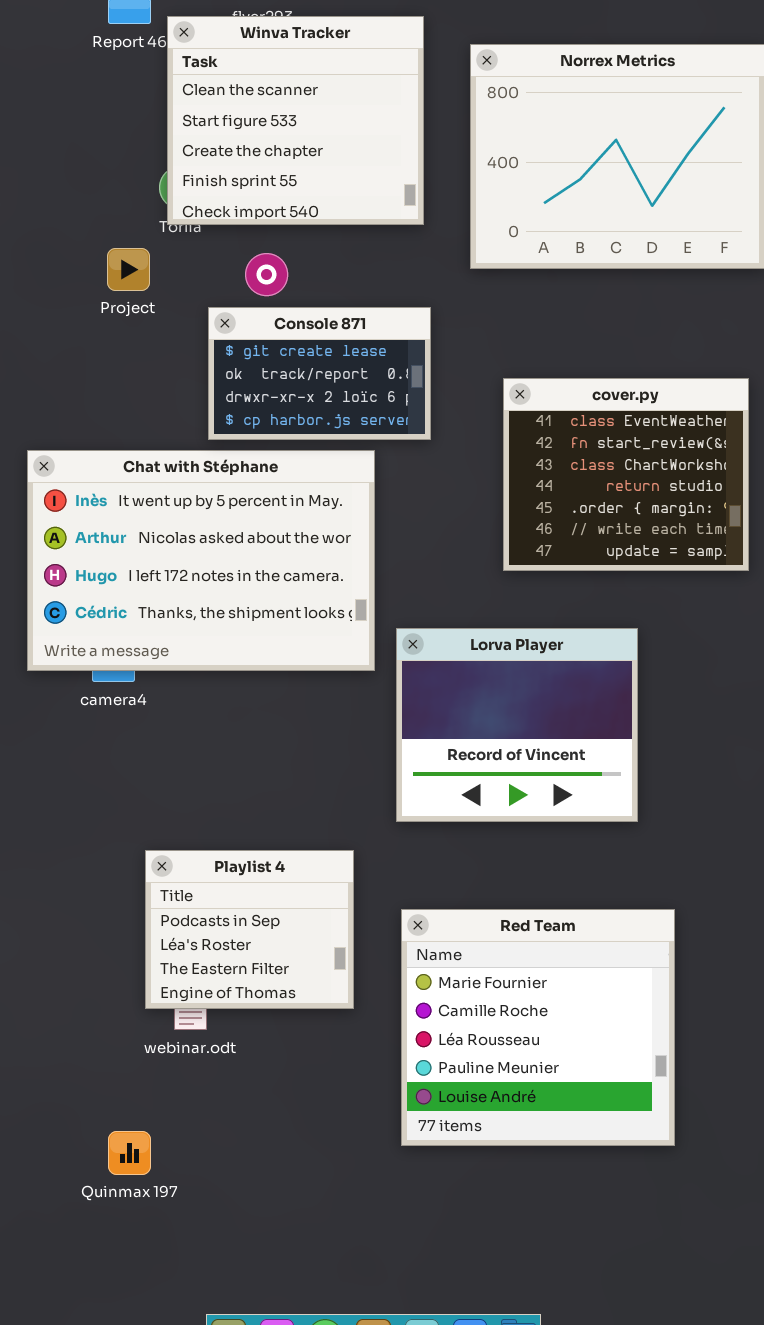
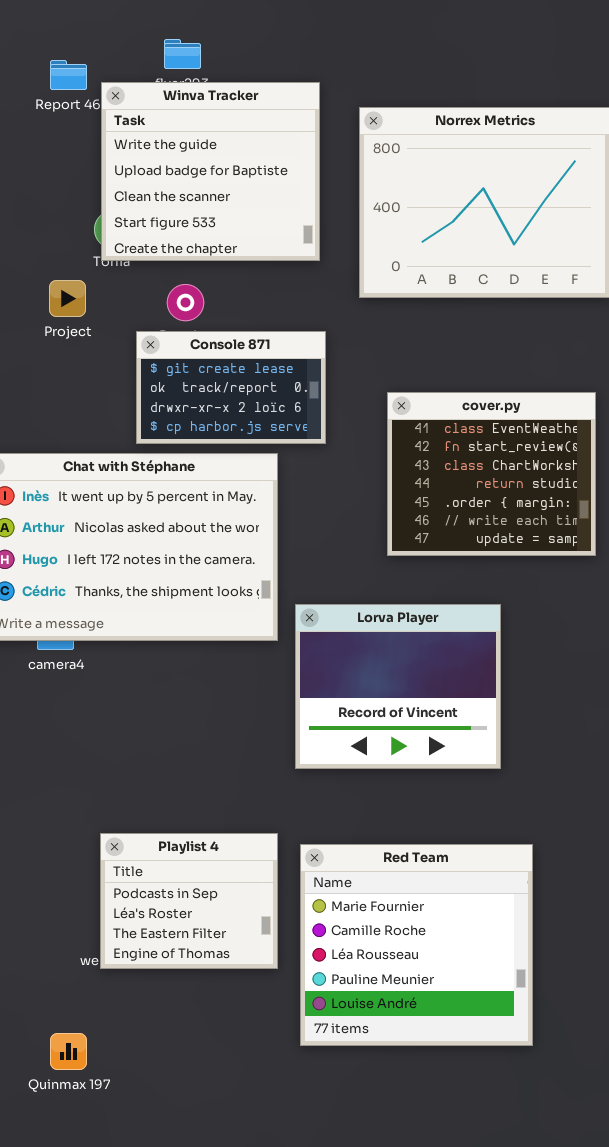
Winva Tracker: [167,16,424,225] -> [101,82,320,261], scrolled up 2 rows
Playlist 4: [145,850,354,1009] -> [100,833,278,969], moved

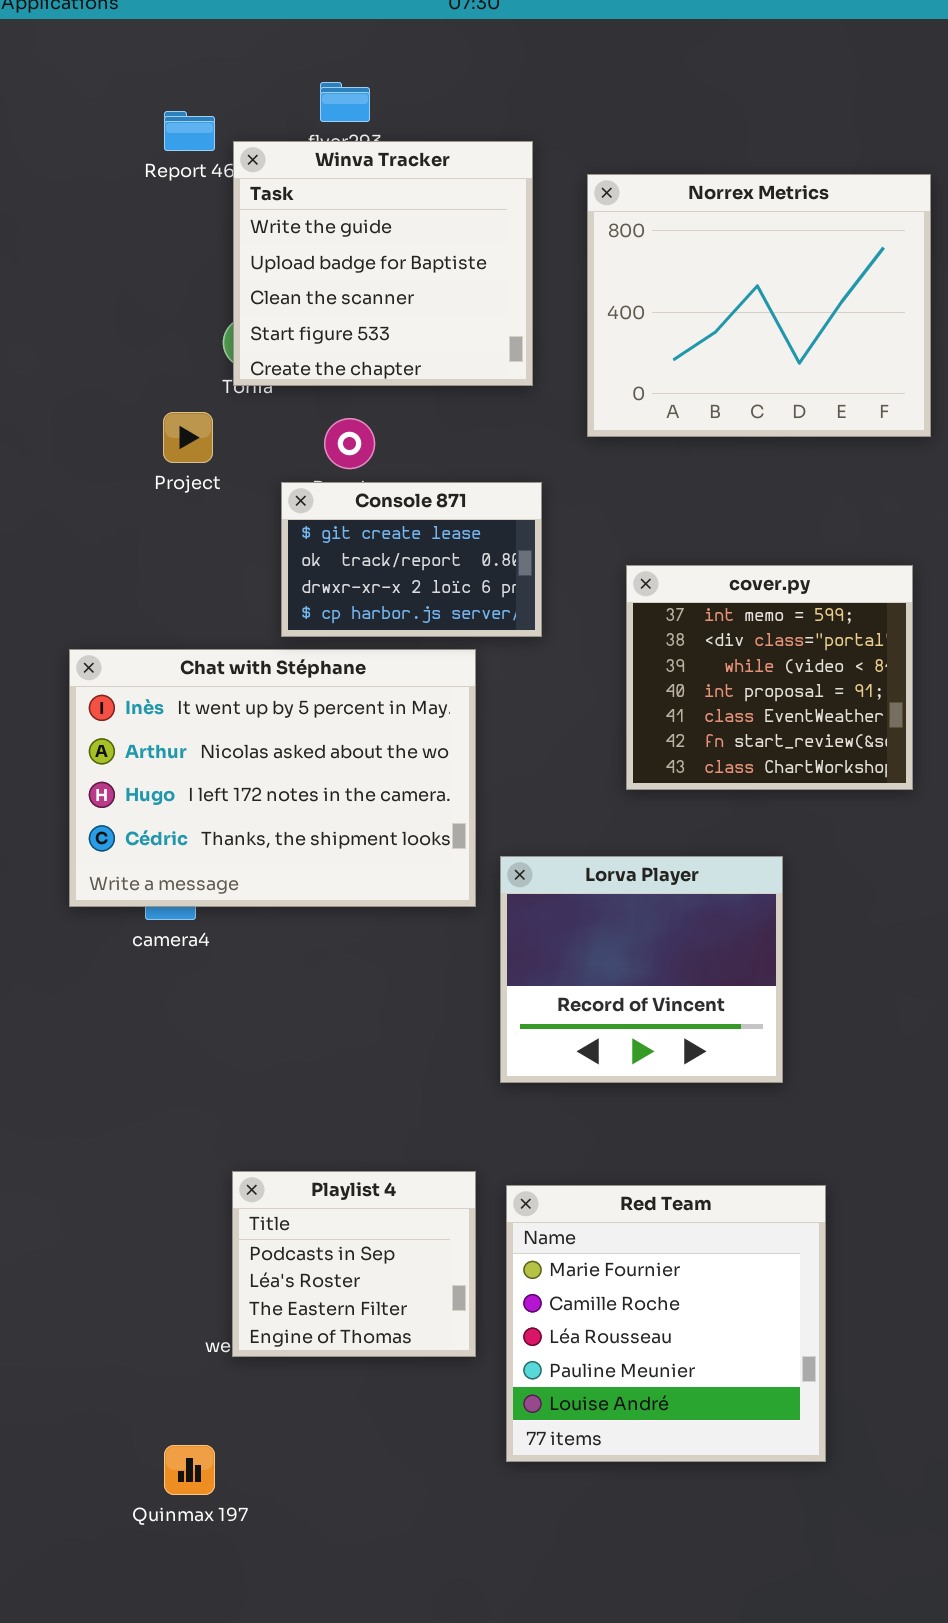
cover.py: [387,392,596,556] -> [626,565,913,790], scrolled up 4 rows

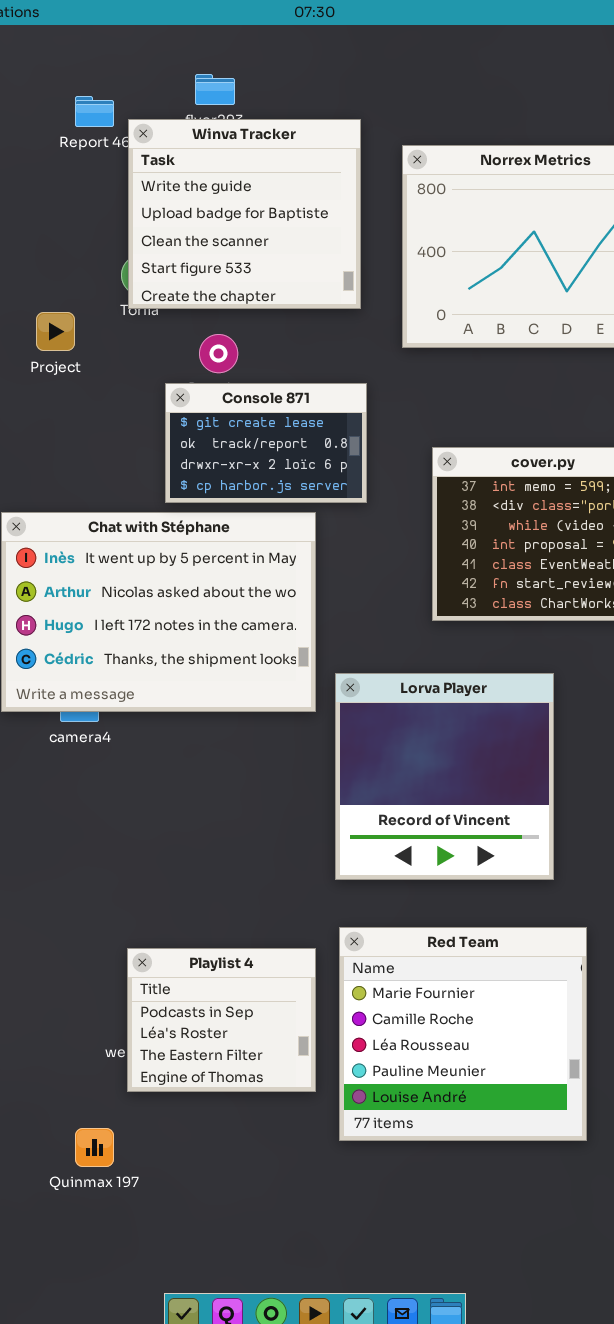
Project: [163,412,213,463] -> [36,312,75,351], moved
Lorva Player: [500,856,783,1083] -> [335,673,554,880], resized
Playlist 4: [232,1171,476,1357] -> [127,948,316,1092], moved

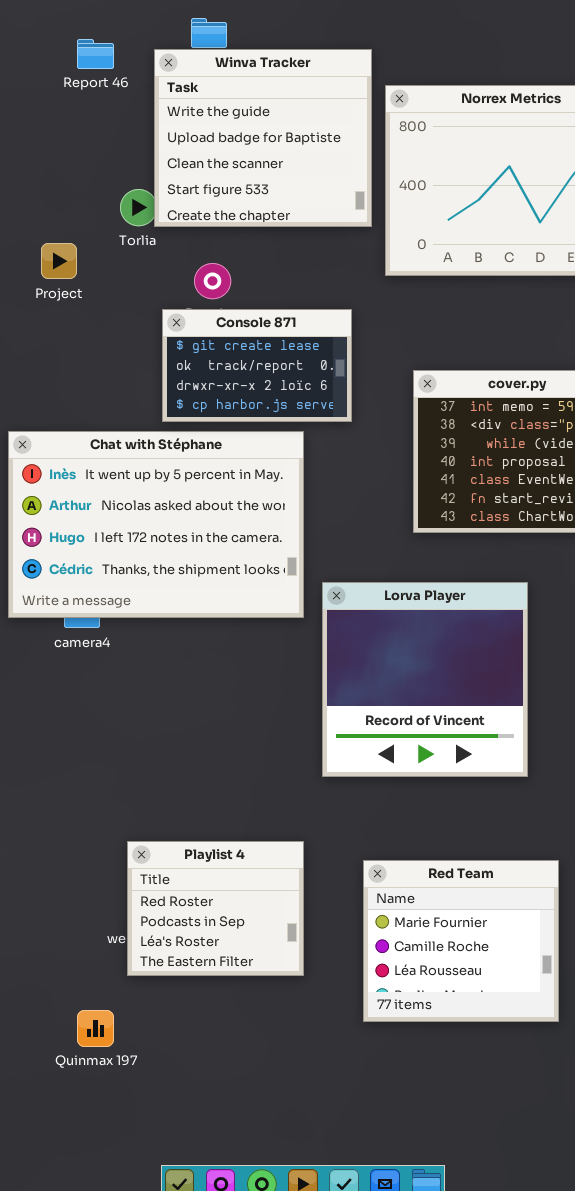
Winva Tracker: [128,119,361,309] -> [154,49,372,227], moved
Red Team: [339,927,587,1141] -> [363,860,559,1022], resized
Playlist 4: [127,948,316,1092] -> [127,841,304,976], scrolled up 1 row

